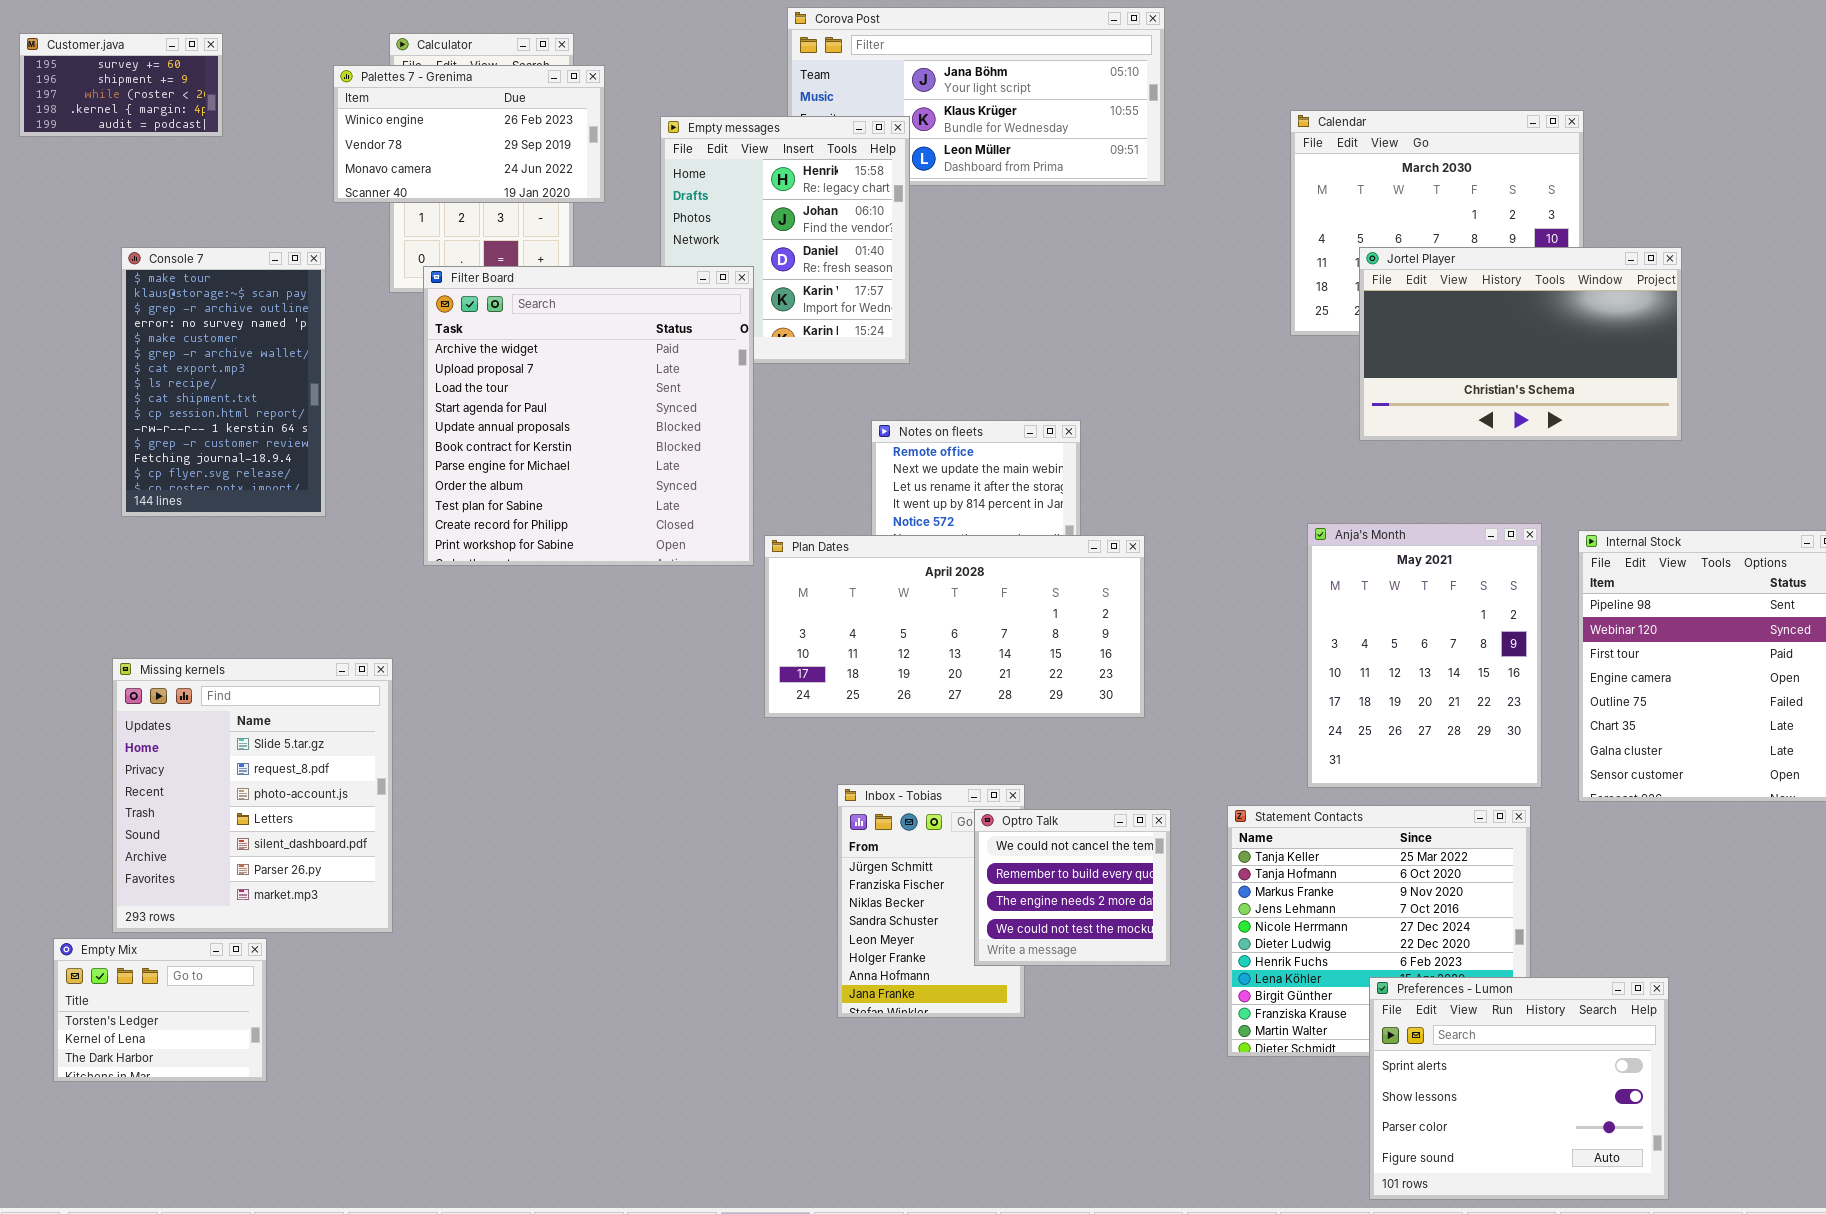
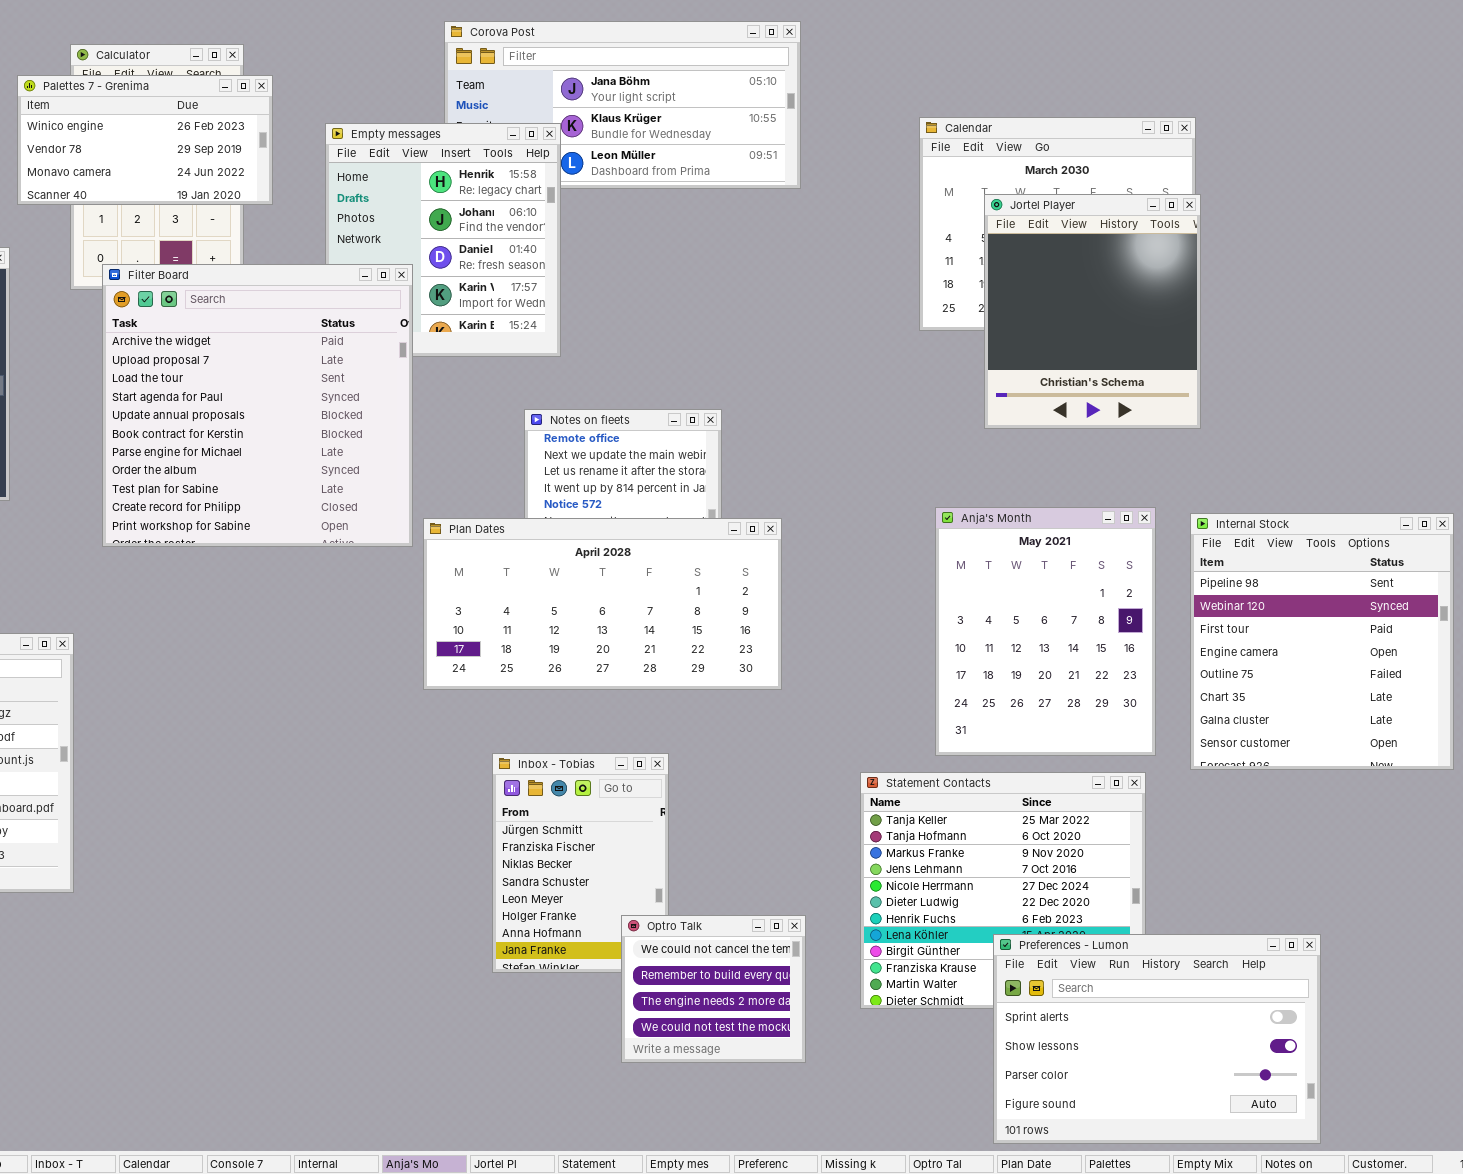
Jortel Player: [1359,247,1682,441] -> [984,194,1201,429], resized
Optro Talk: [974,809,1171,966] -> [621,915,806,1063], moved
Preferences - Lumon: [1369,977,1669,1200] -> [993,934,1321,1144], resized

